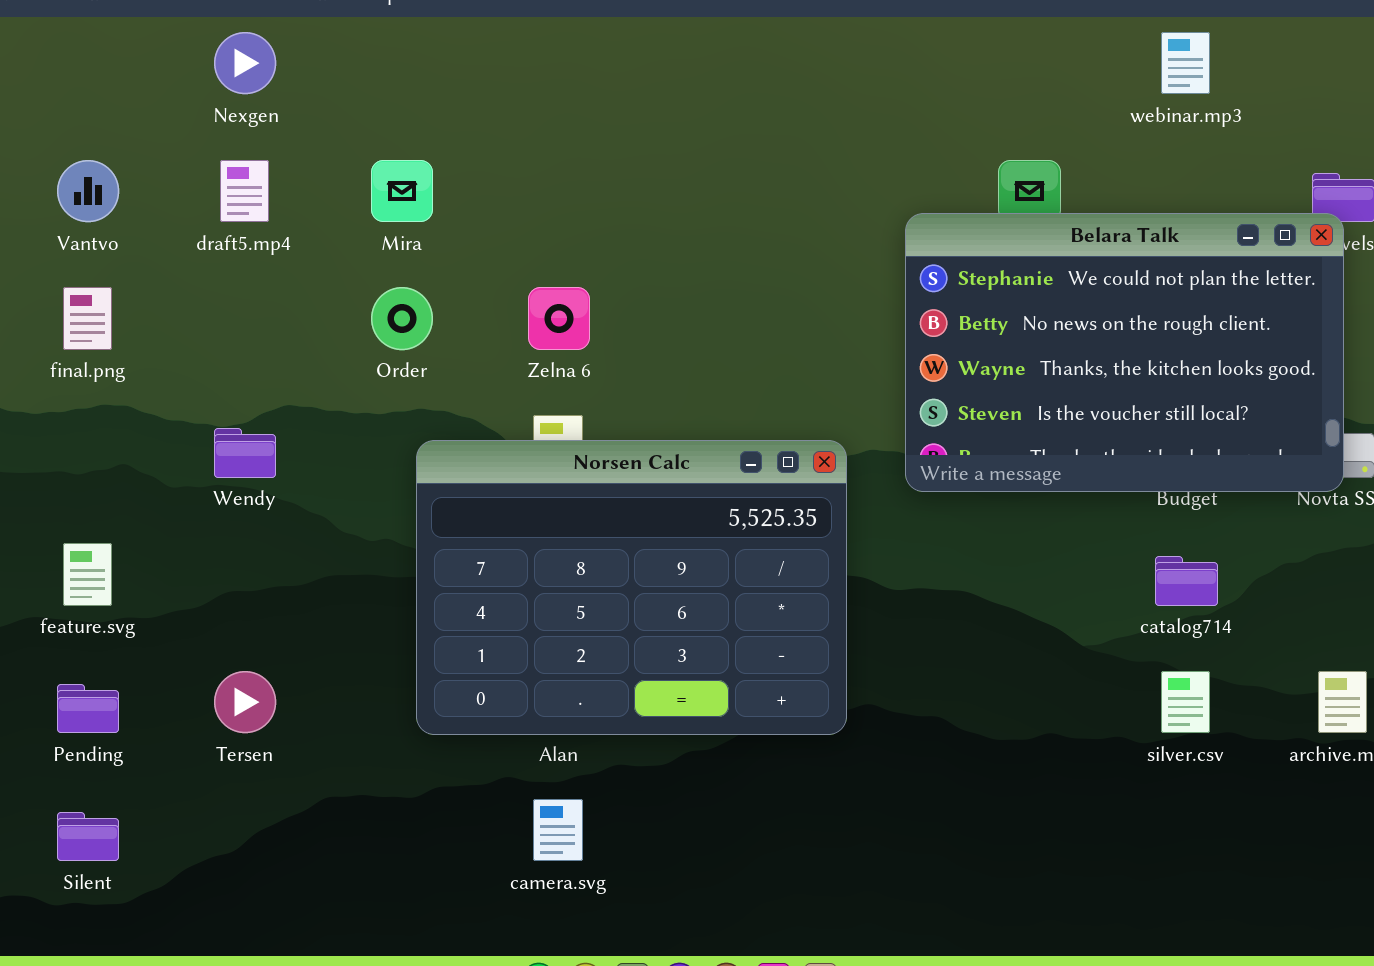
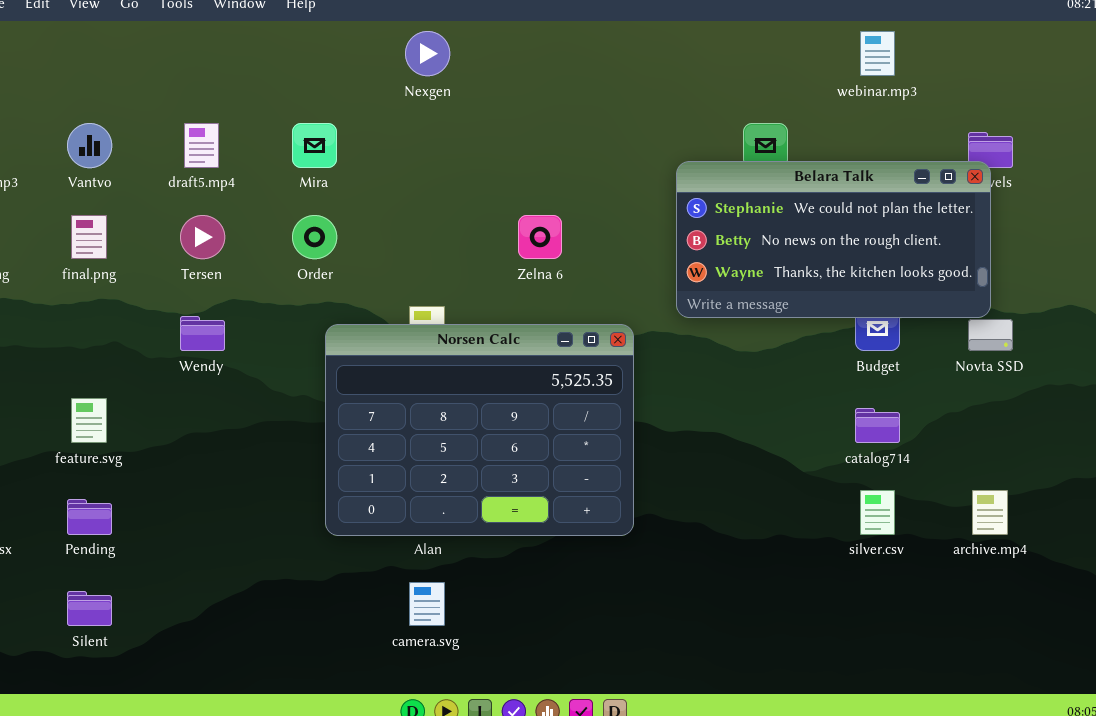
Nexgen: [214,32,276,94] -> [405,31,450,76], moved
Belara Talk: [905,213,1344,492] -> [676,161,991,318], resized
Zelna 6: [528,287,590,350] -> [518,215,562,259], moved
Tersen: [214,671,276,733] -> [180,215,225,259], moved

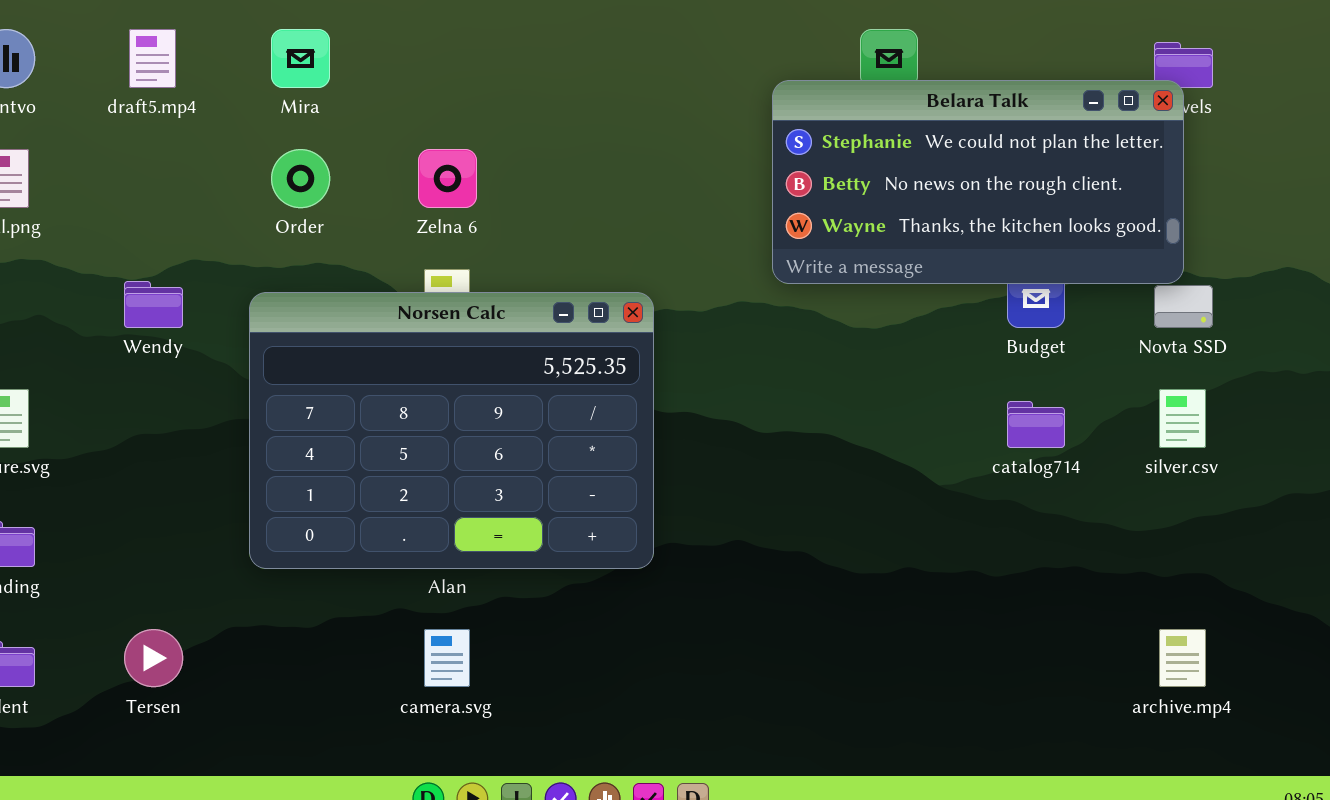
Tersen: [180,215,225,259] -> [124,629,183,687], moved
Zelna 6: [518,215,562,259] -> [418,149,477,208], moved
Norsen Calc: [325,324,634,536] -> [249,292,654,569], moved
silver.csv: [860,490,895,535] -> [1159,389,1206,448], moved
archive.mp4: [972,490,1008,535] -> [1159,629,1206,687], moved

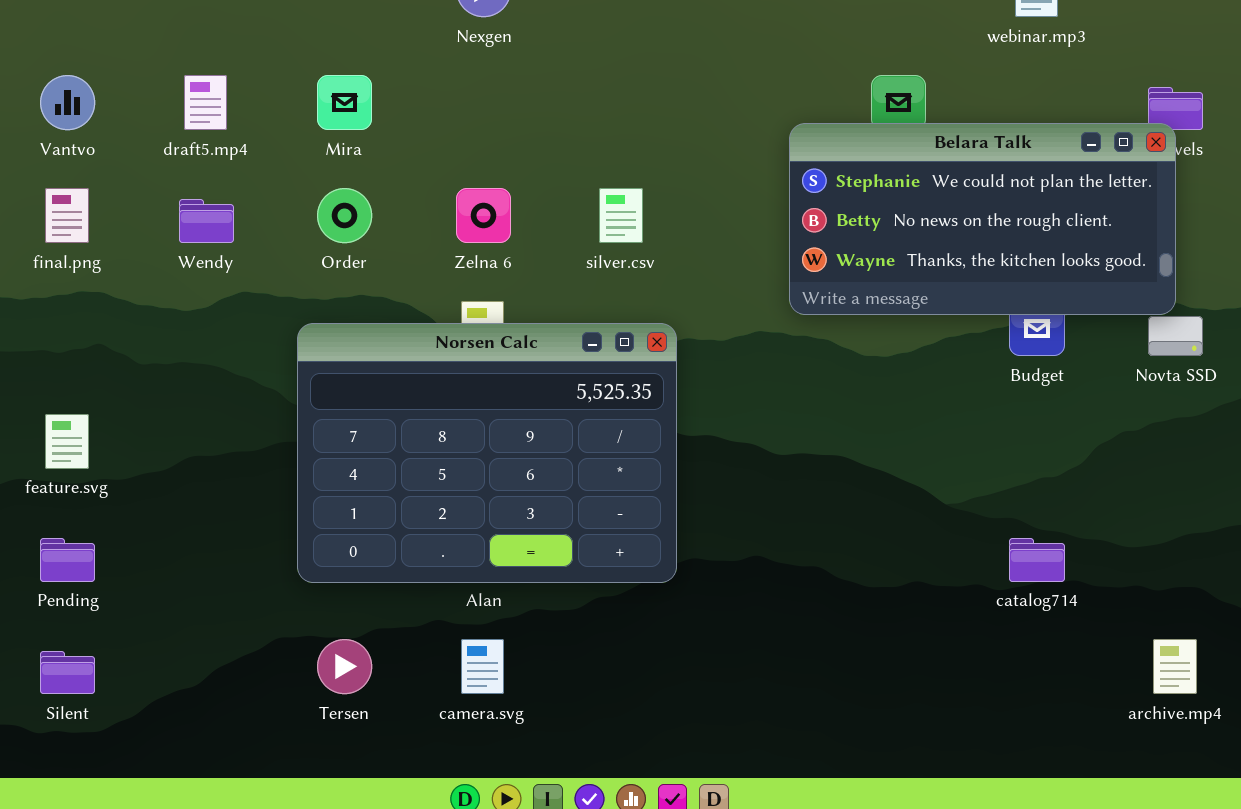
Wendy: [124,281,183,328] -> [179,199,234,243], moved
silver.csv: [1159,389,1206,448] -> [599,188,643,243], moved
catalog714: [1007,401,1065,448] -> [1009,538,1065,582], moved
Tersen: [124,629,183,687] -> [317,639,372,694], moved

